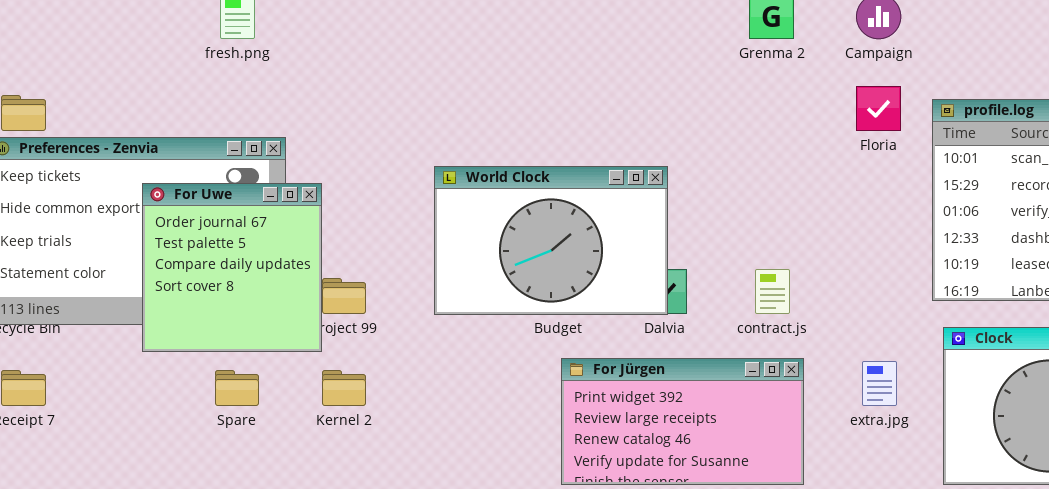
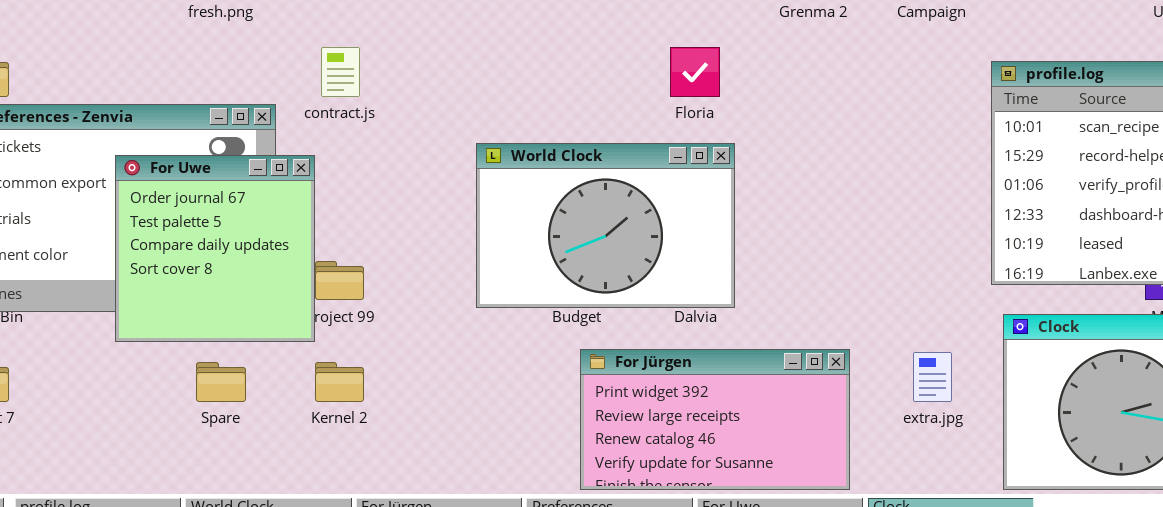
Floria: [856,86,901,131] -> [670,47,720,97], moved
World Clock: [434,166,668,315] -> [476,143,735,308], moved
contract.js: [755,269,790,314] -> [321,47,360,97], moved

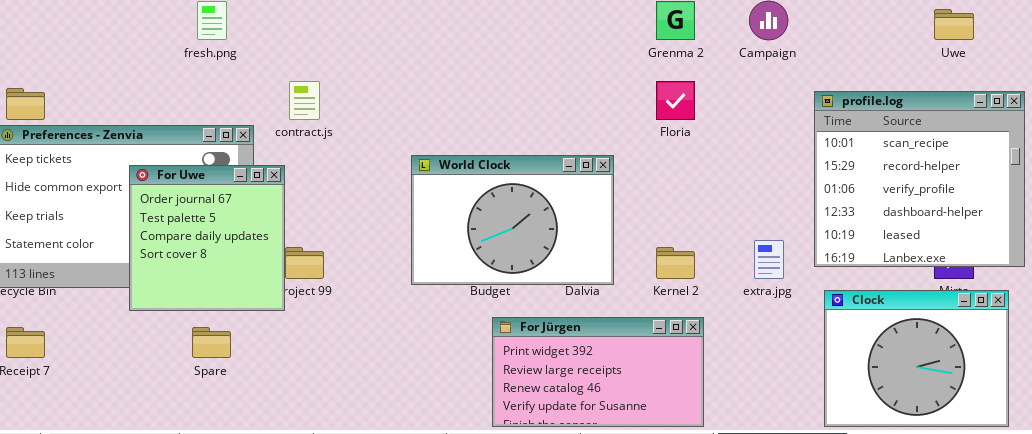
Floria: [670,47,720,97] -> [656,81,695,120], moved
extra.jpg: [913,352,952,402] -> [754,240,784,279], moved
Kernel 2: [315,362,364,402] -> [656,247,695,279], moved

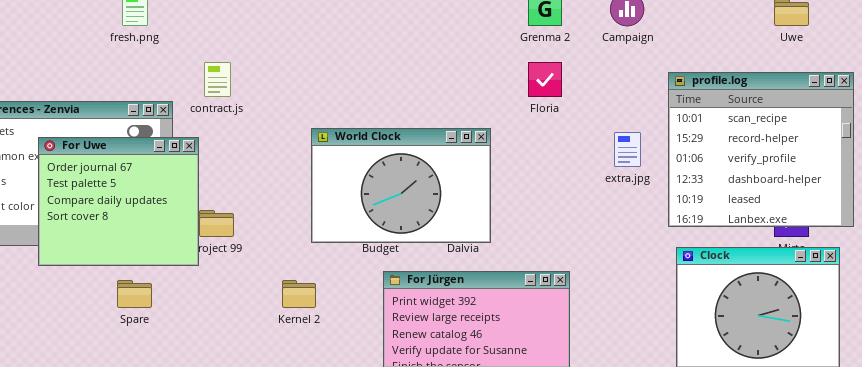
For Uwe: [129,165,285,311] -> [38,137,199,266], resized
extra.jpg: [754,240,784,279] -> [614,132,641,167], moved
Kernel 2: [656,247,695,279] -> [282,280,316,308], moved

